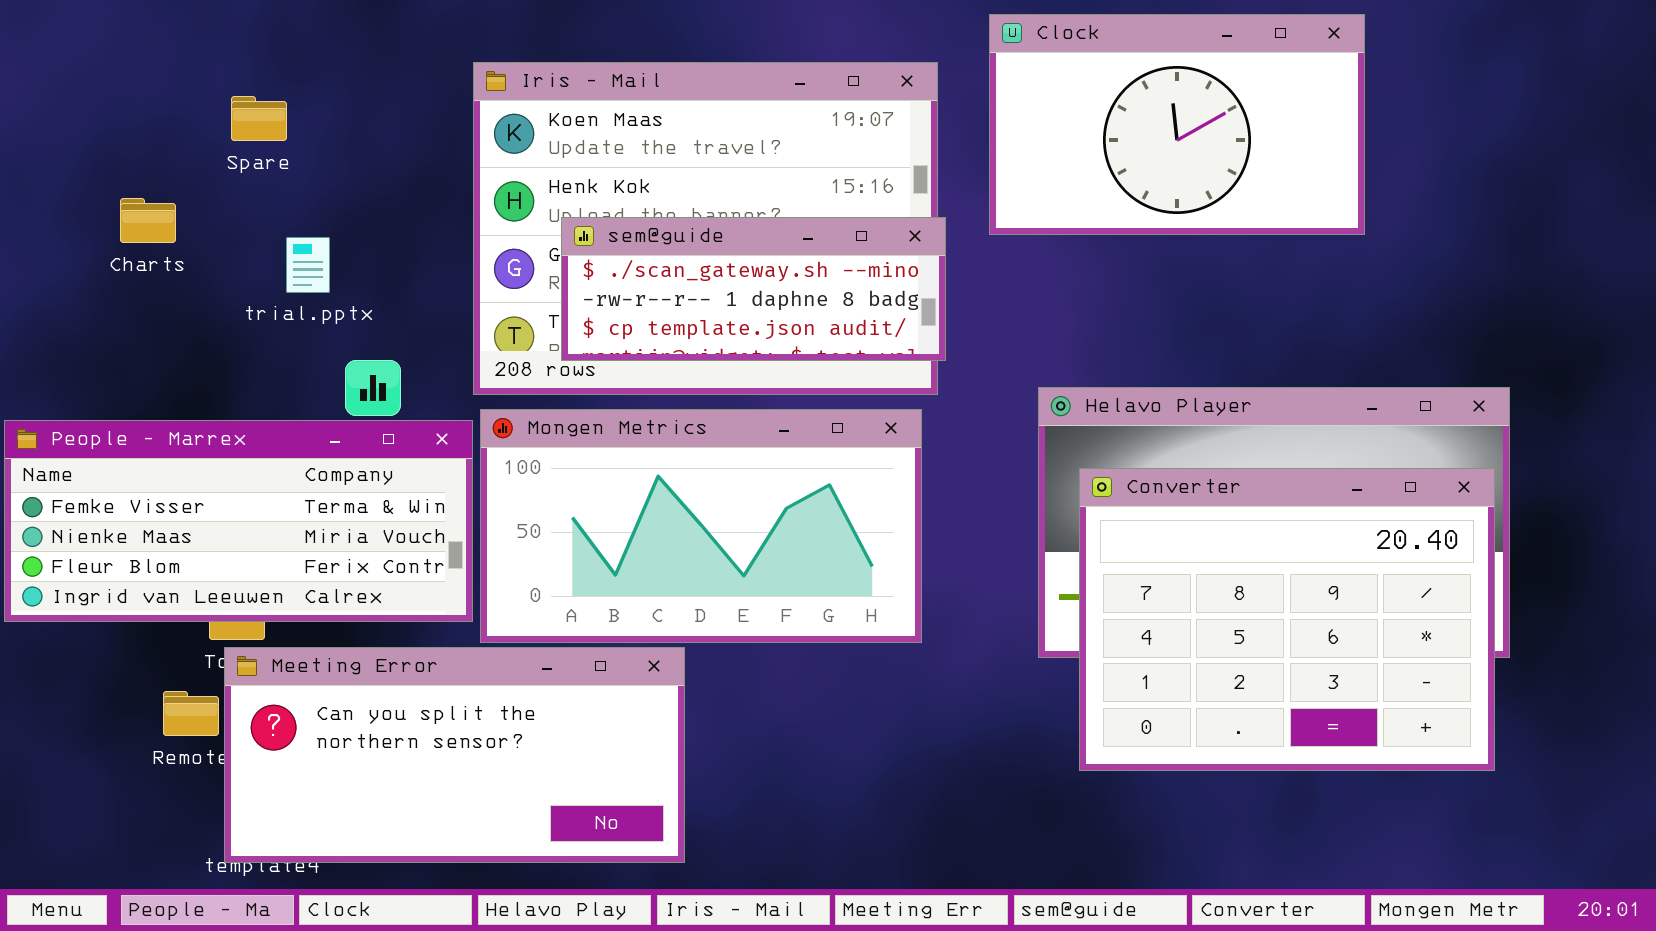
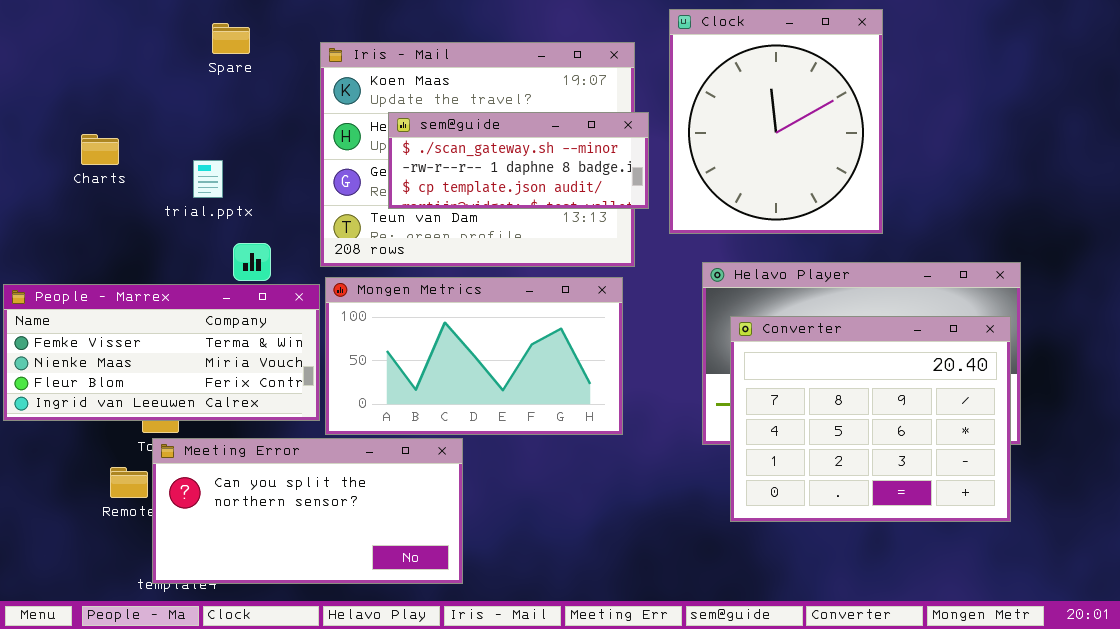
Clock: [989,14,1365,235] -> [669,9,883,234], resized
Spare: [231,96,287,141] -> [212,23,250,54], moved
sem@guide: [561,217,946,361] -> [388,112,649,209], moved

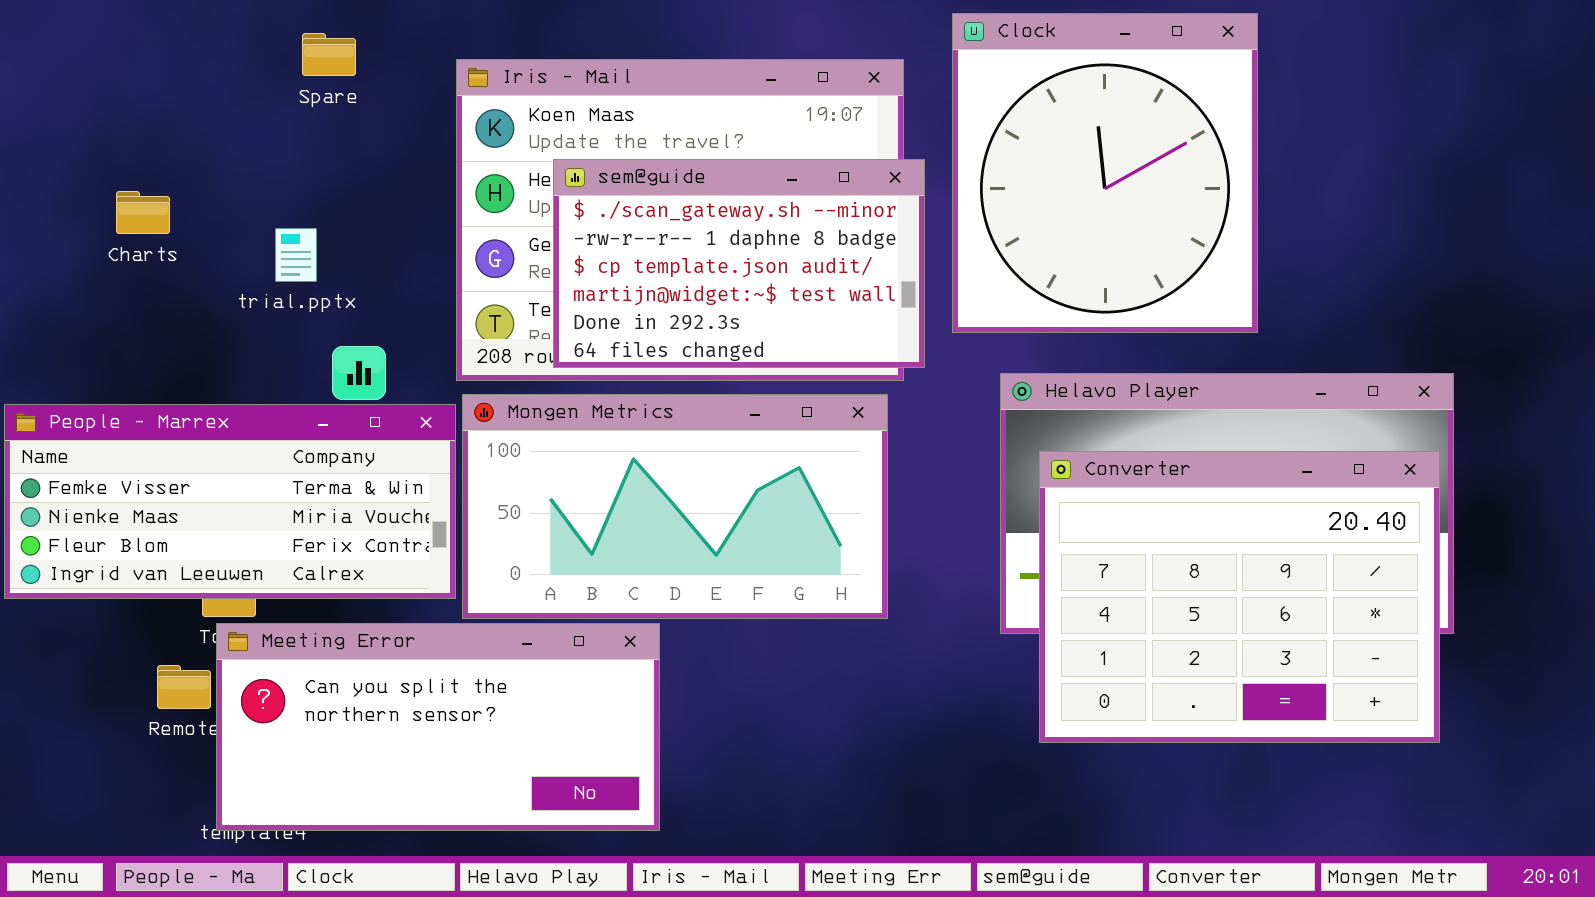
sem@guide: [388,112,649,209] -> [553,159,925,368], resized

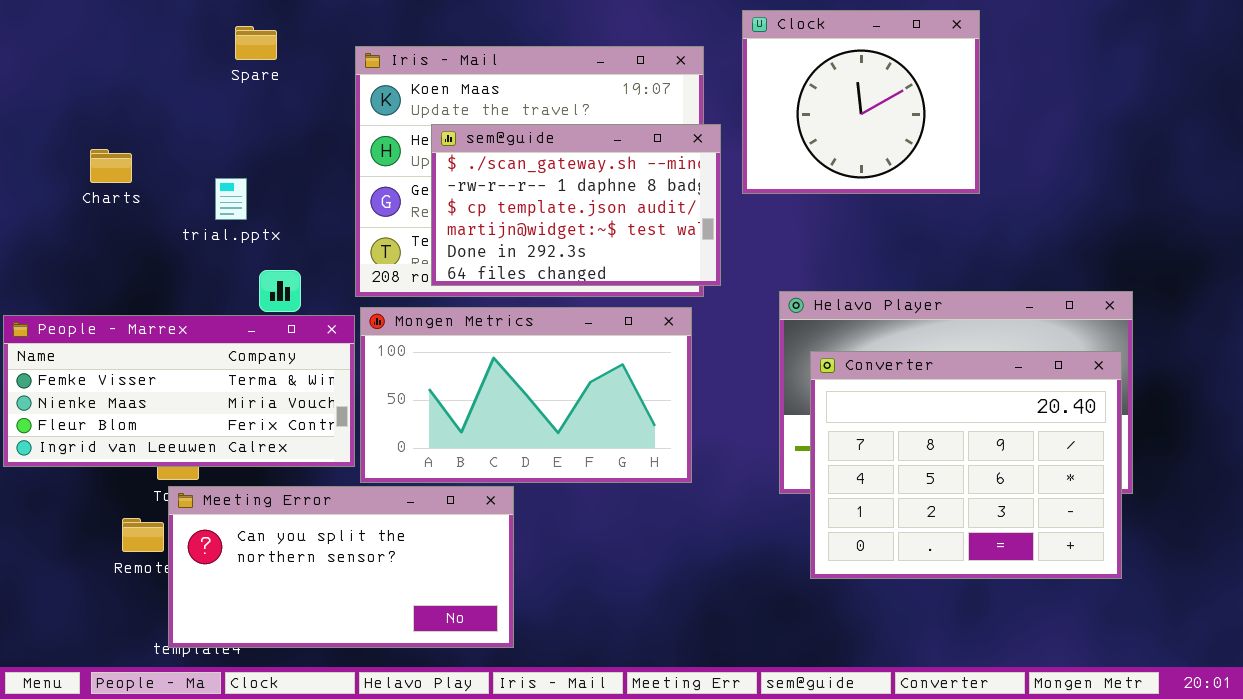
Clock: [952,13,1258,333] -> [742,10,980,194], resized

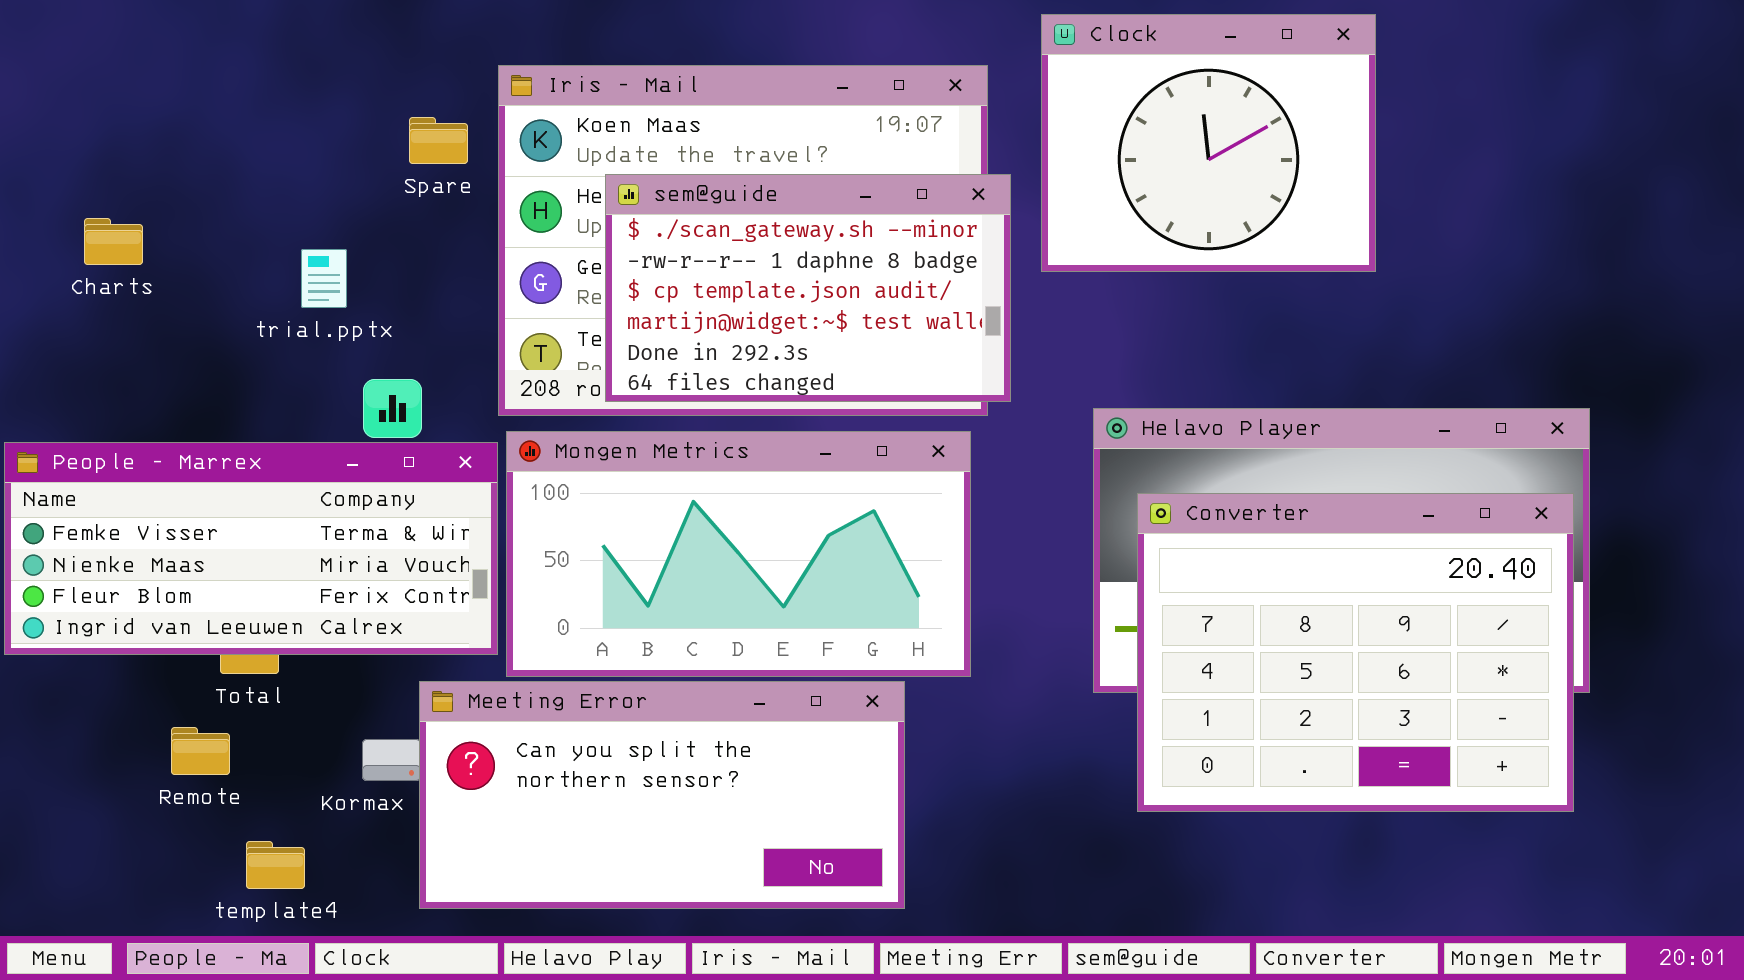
Spare: [235,26,277,60] -> [409,117,468,164], moved
Charts: [90,149,132,183] -> [84,218,143,265], moved
Meeting Error: [168,486,514,648] -> [419,681,905,909], moved

